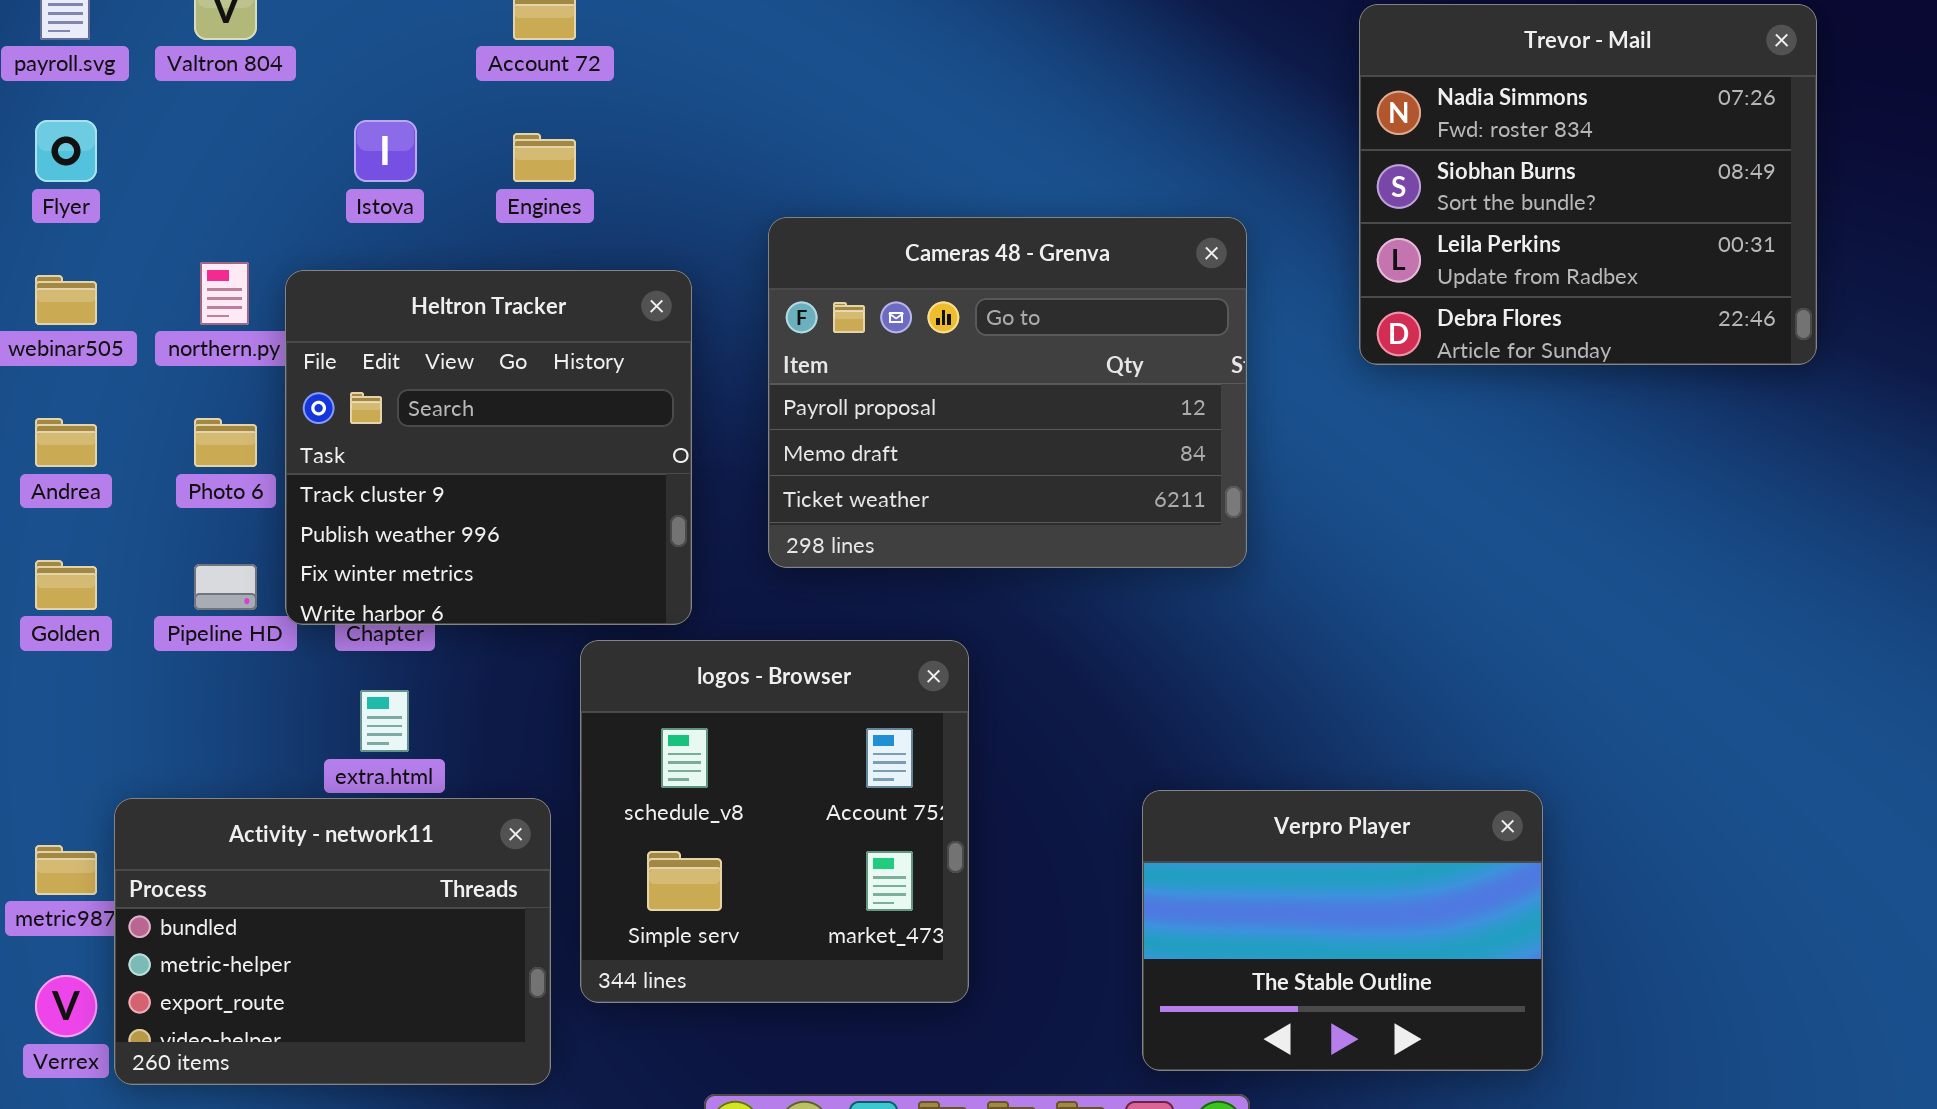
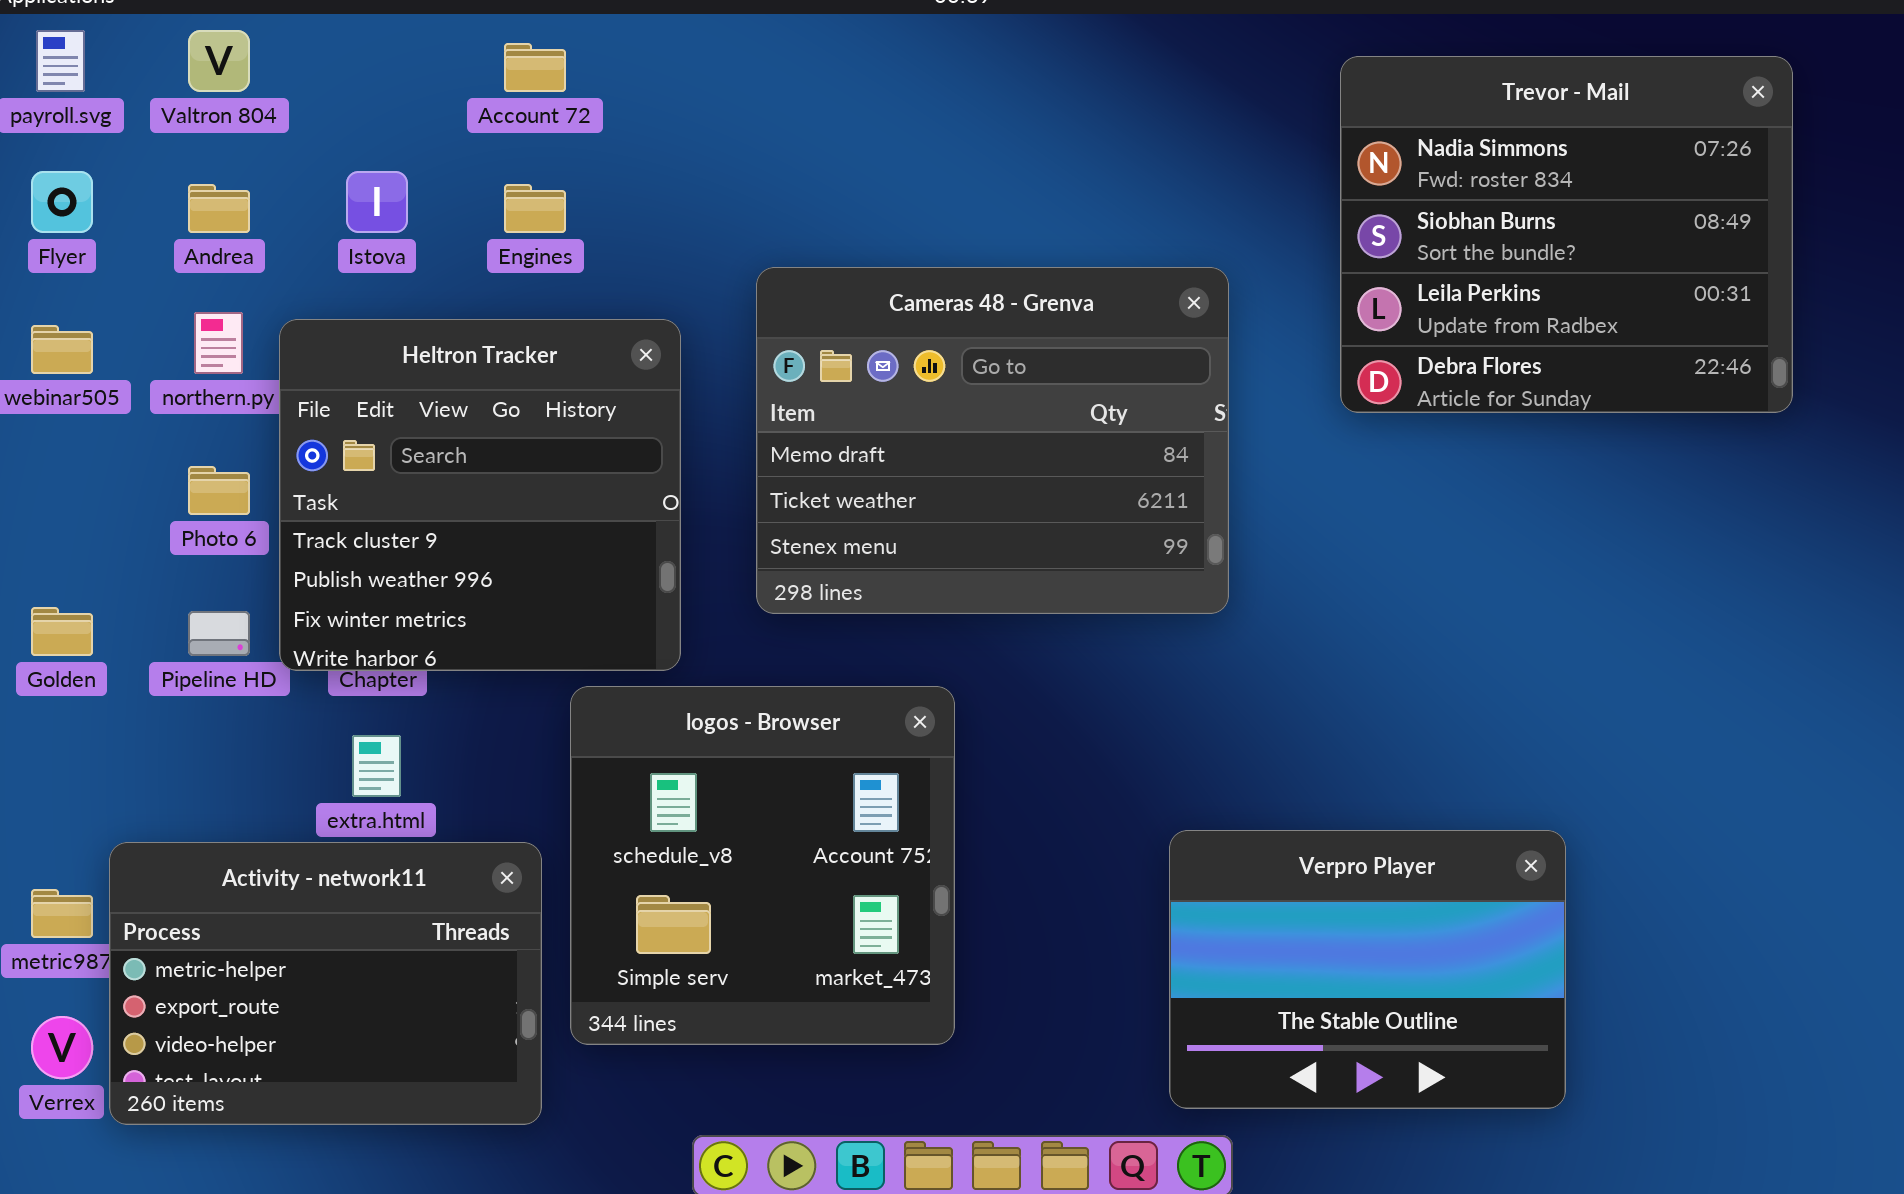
Cameras 48 - Grenva: [768,217,1247,568] -> [756,267,1229,614], scrolled down 1 row
Andrea: [35,418,97,467] -> [188,184,250,233], moved
Verpro Player: [1142,790,1543,1071] -> [1169,830,1566,1109], moved
Activity - network11: [114,798,551,1085] -> [109,842,542,1125], scrolled down 1 row

